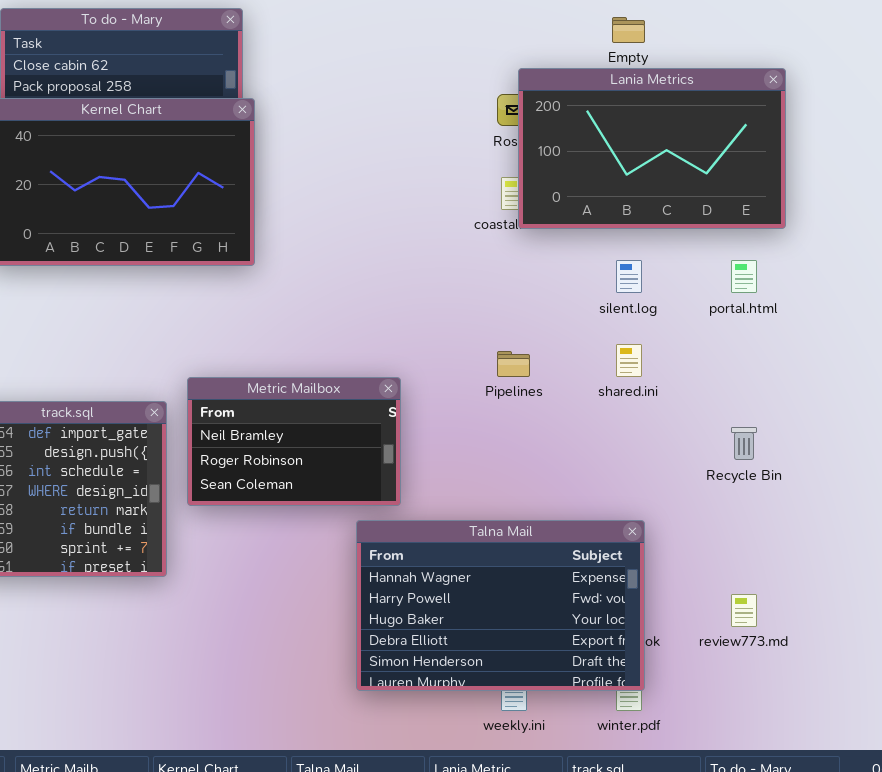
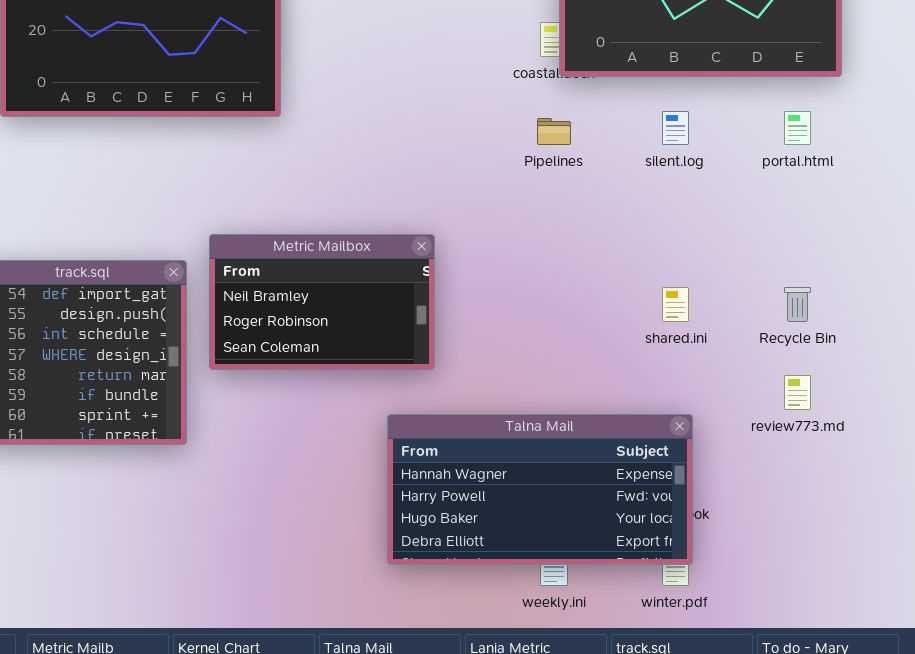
shared.ini: [616,344,642,377] -> [662,287,689,322], moved
Pipelines: [497,351,530,377] -> [537,118,571,145], moved
Talna Mail: [356,520,645,691] -> [387,414,693,565], resized
review773.md: [731,594,757,627] -> [784,375,811,410], moved

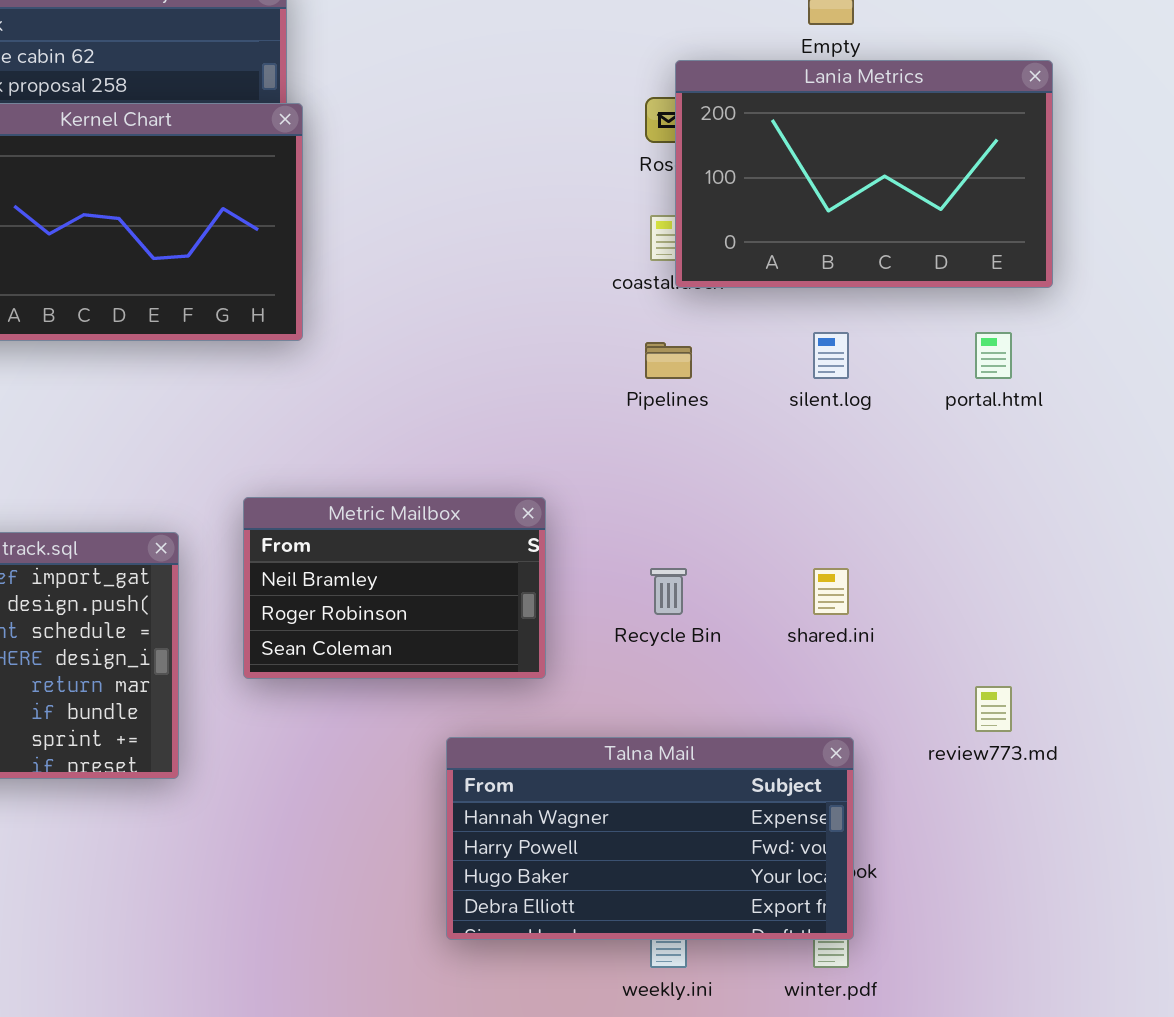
Metric Mailbox: [209,234,435,370] -> [243,497,546,679], moved
Recycle Bin: [784,287,811,322] -> [650,568,687,615], moved

